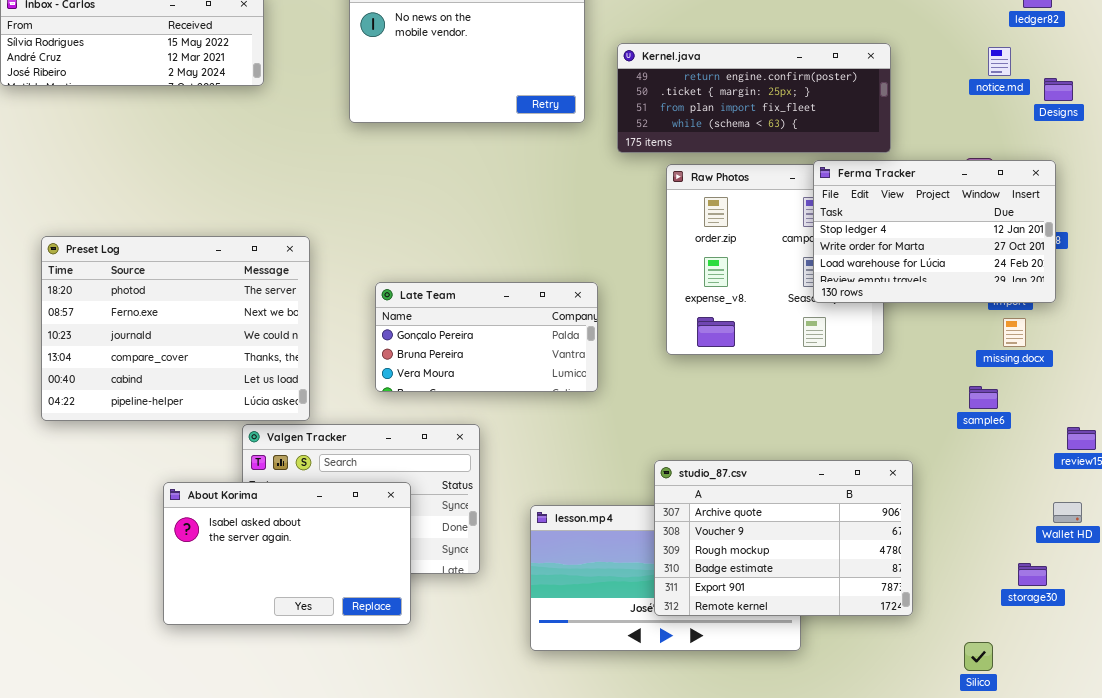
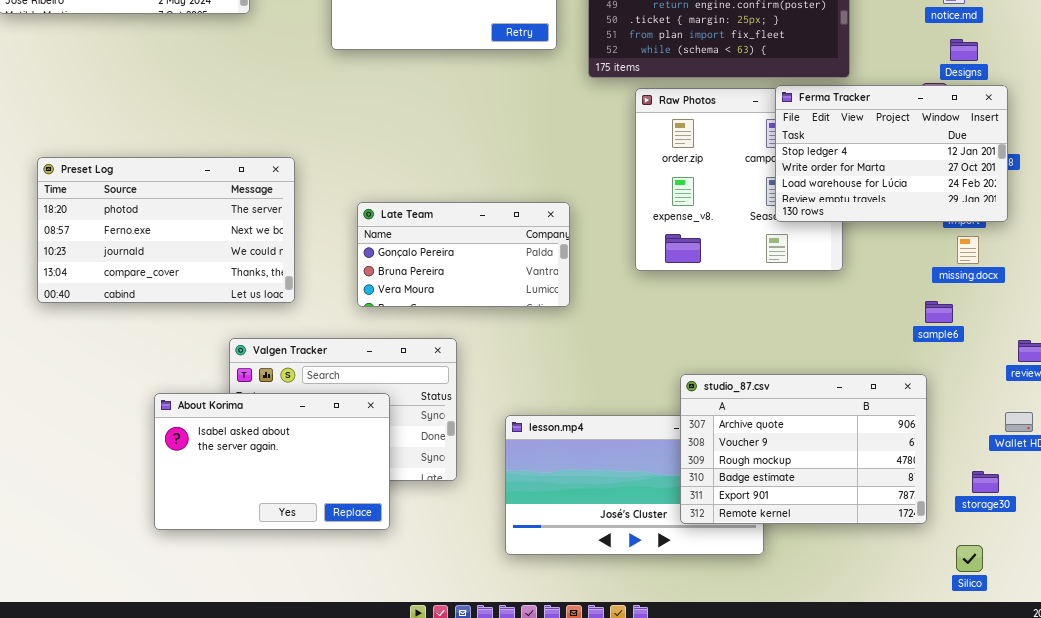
Designs: [1044,78,1073,101] -> [950,39,978,61], moved
Preset Log: [41,236,310,421] -> [37,157,295,303], resized
studio_87.csv: [654,460,913,616] -> [680,374,927,524], moved
Silico: [964,642,993,671] -> [956,545,983,572], moved

